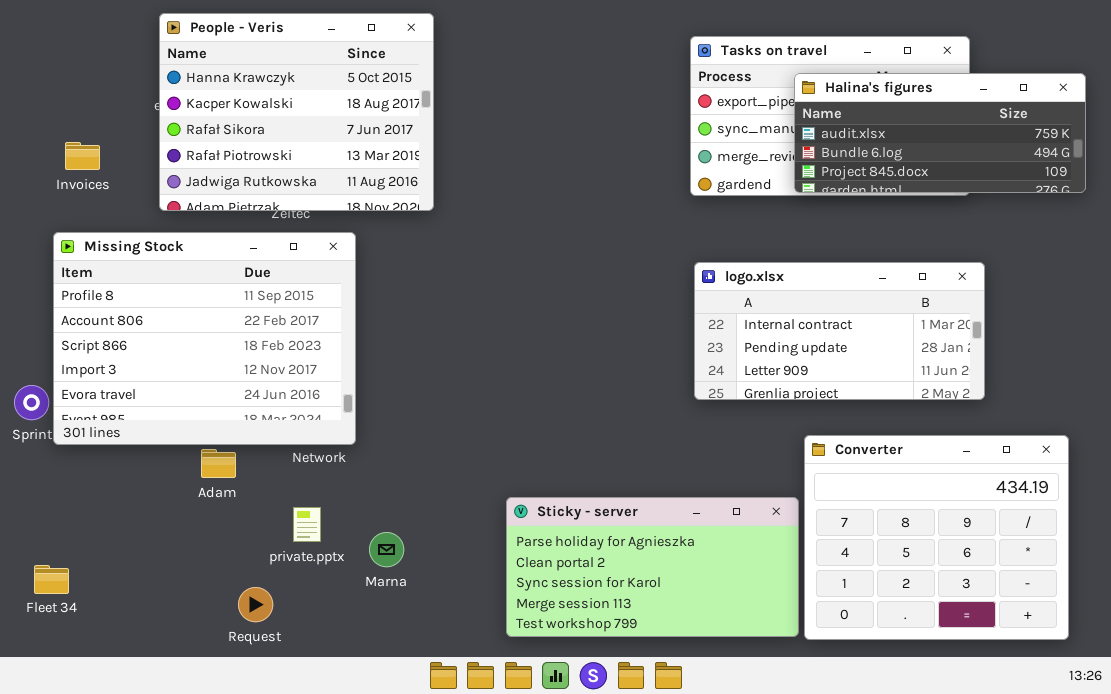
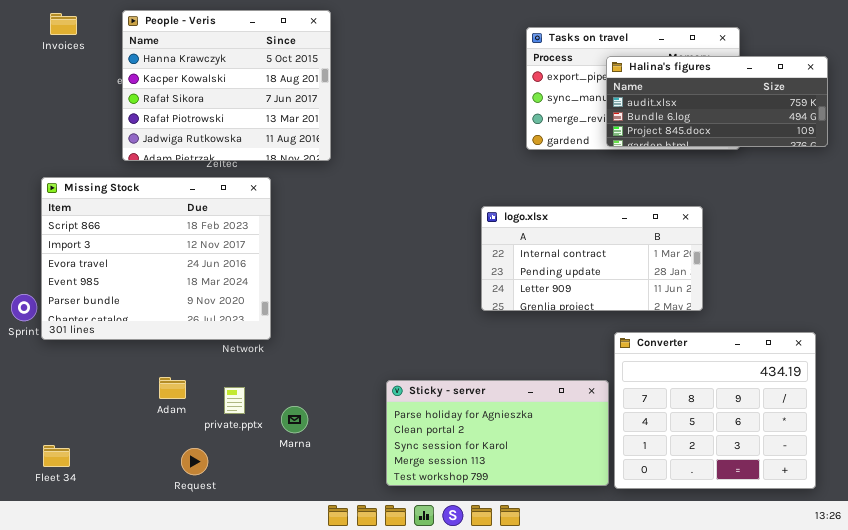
Invoices: [65,142,100,170] -> [50,13,77,35], moved
Missing Stock: [53,232,356,445] -> [41,177,271,340], scrolled down 2 rows
logo.xlsx: [694,262,985,400] -> [481,206,703,311], moved
Adam: [201,449,236,478] -> [159,377,186,399], moved
Fleet 34: [34,565,69,594] -> [43,445,70,467], moved

